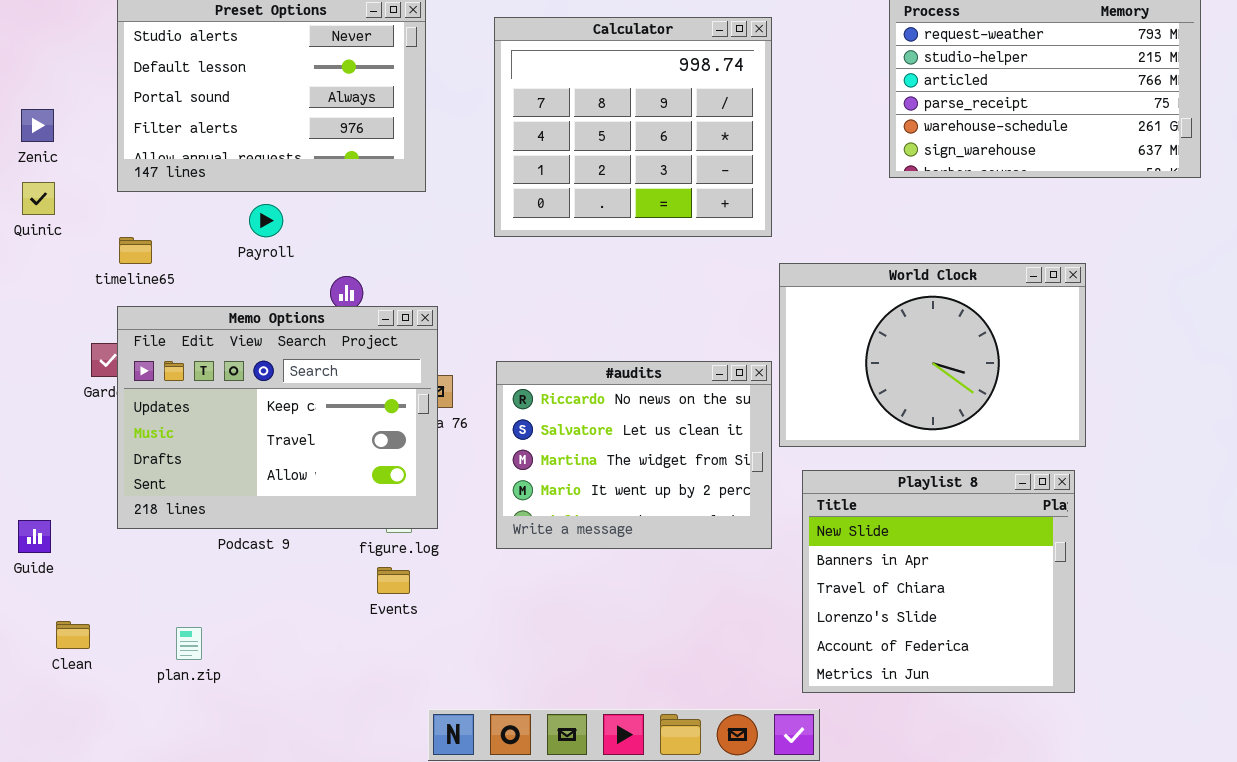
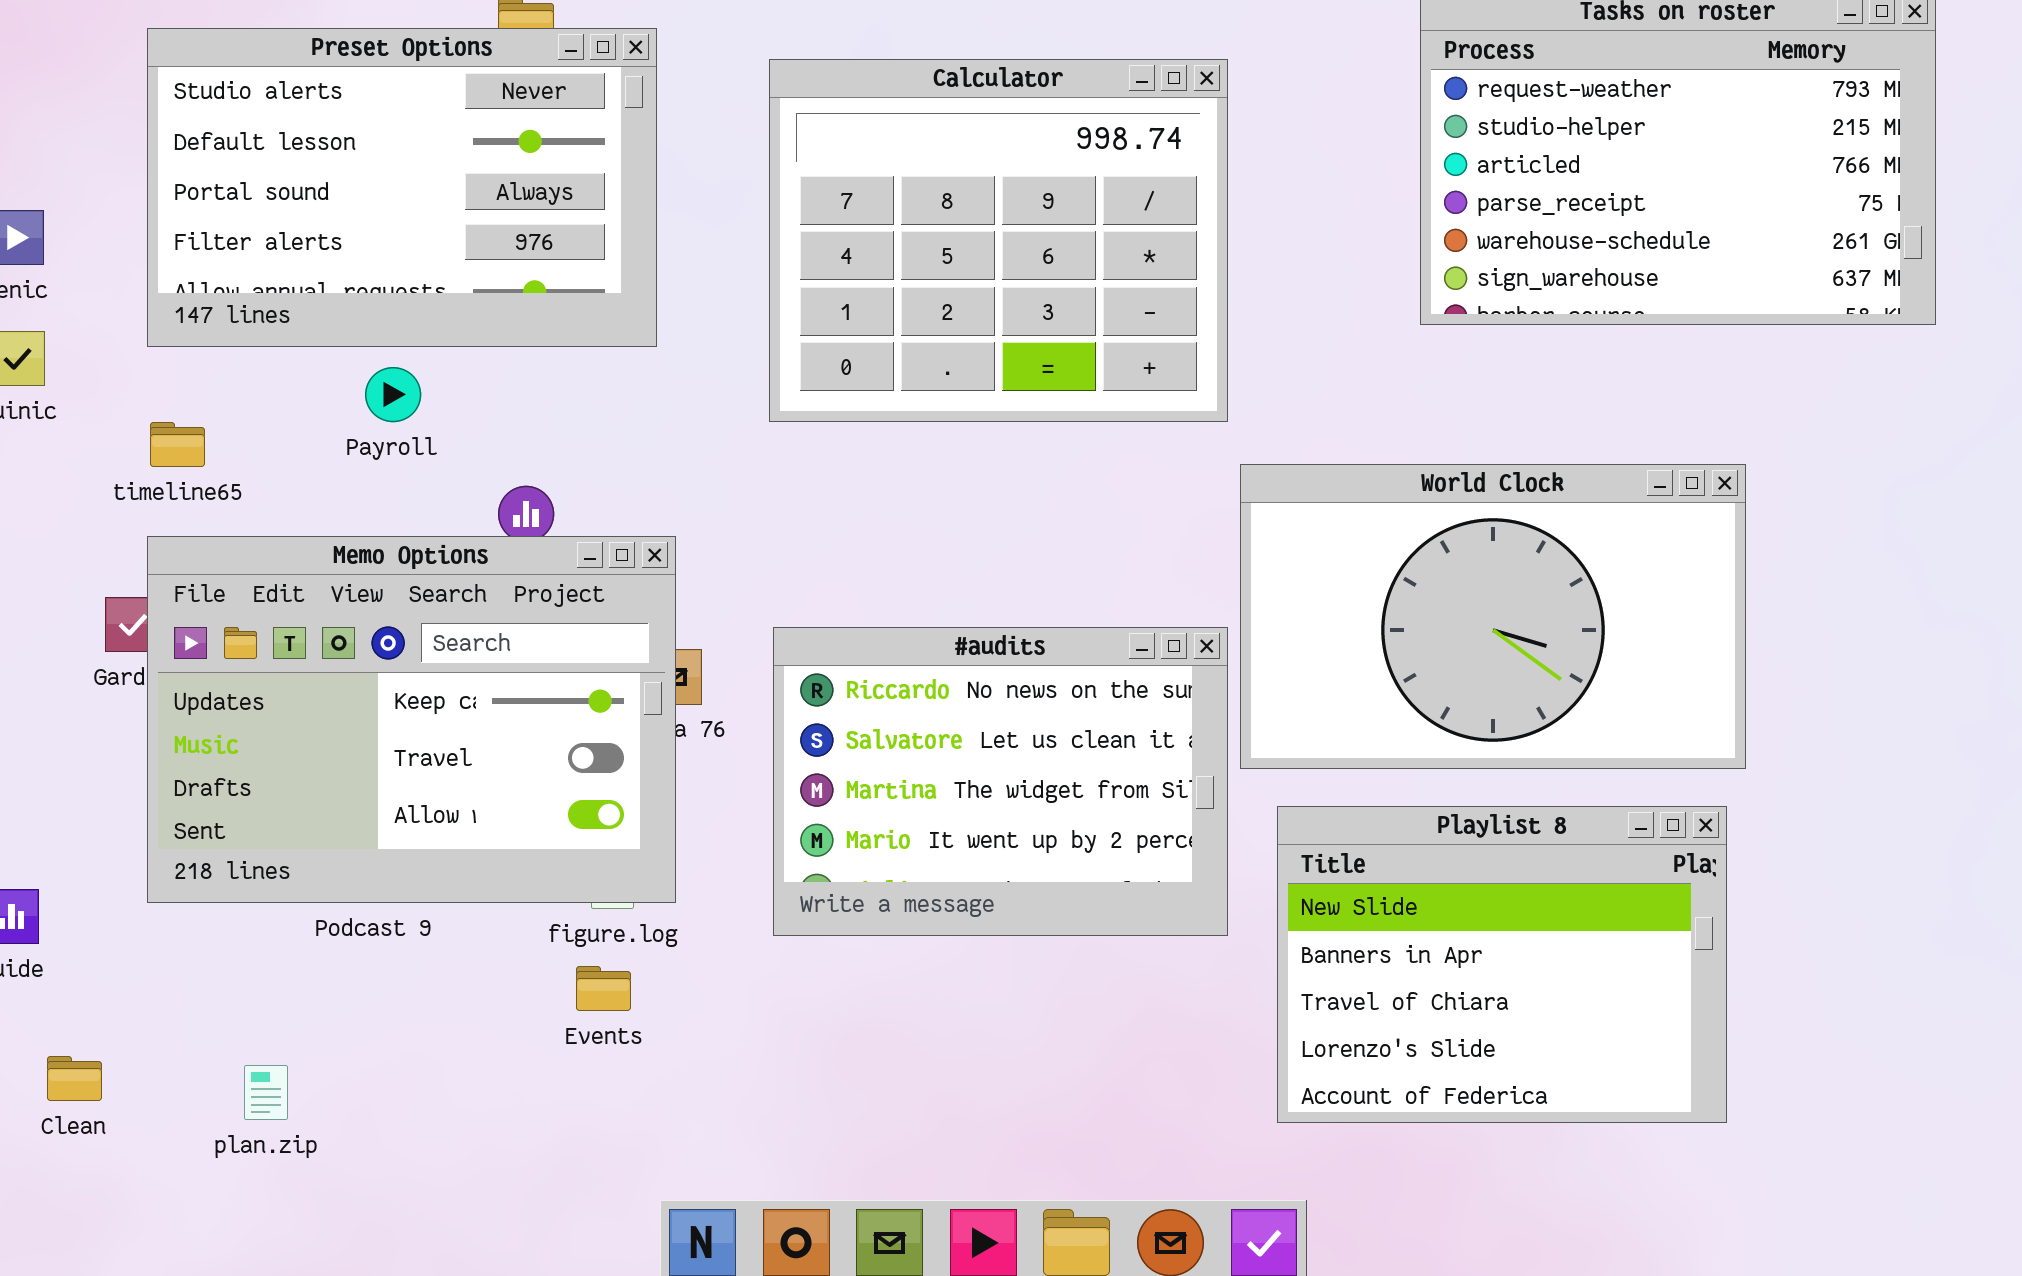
Playlist 8: [802,470,1075,693] -> [1277,806,1727,1123], resized

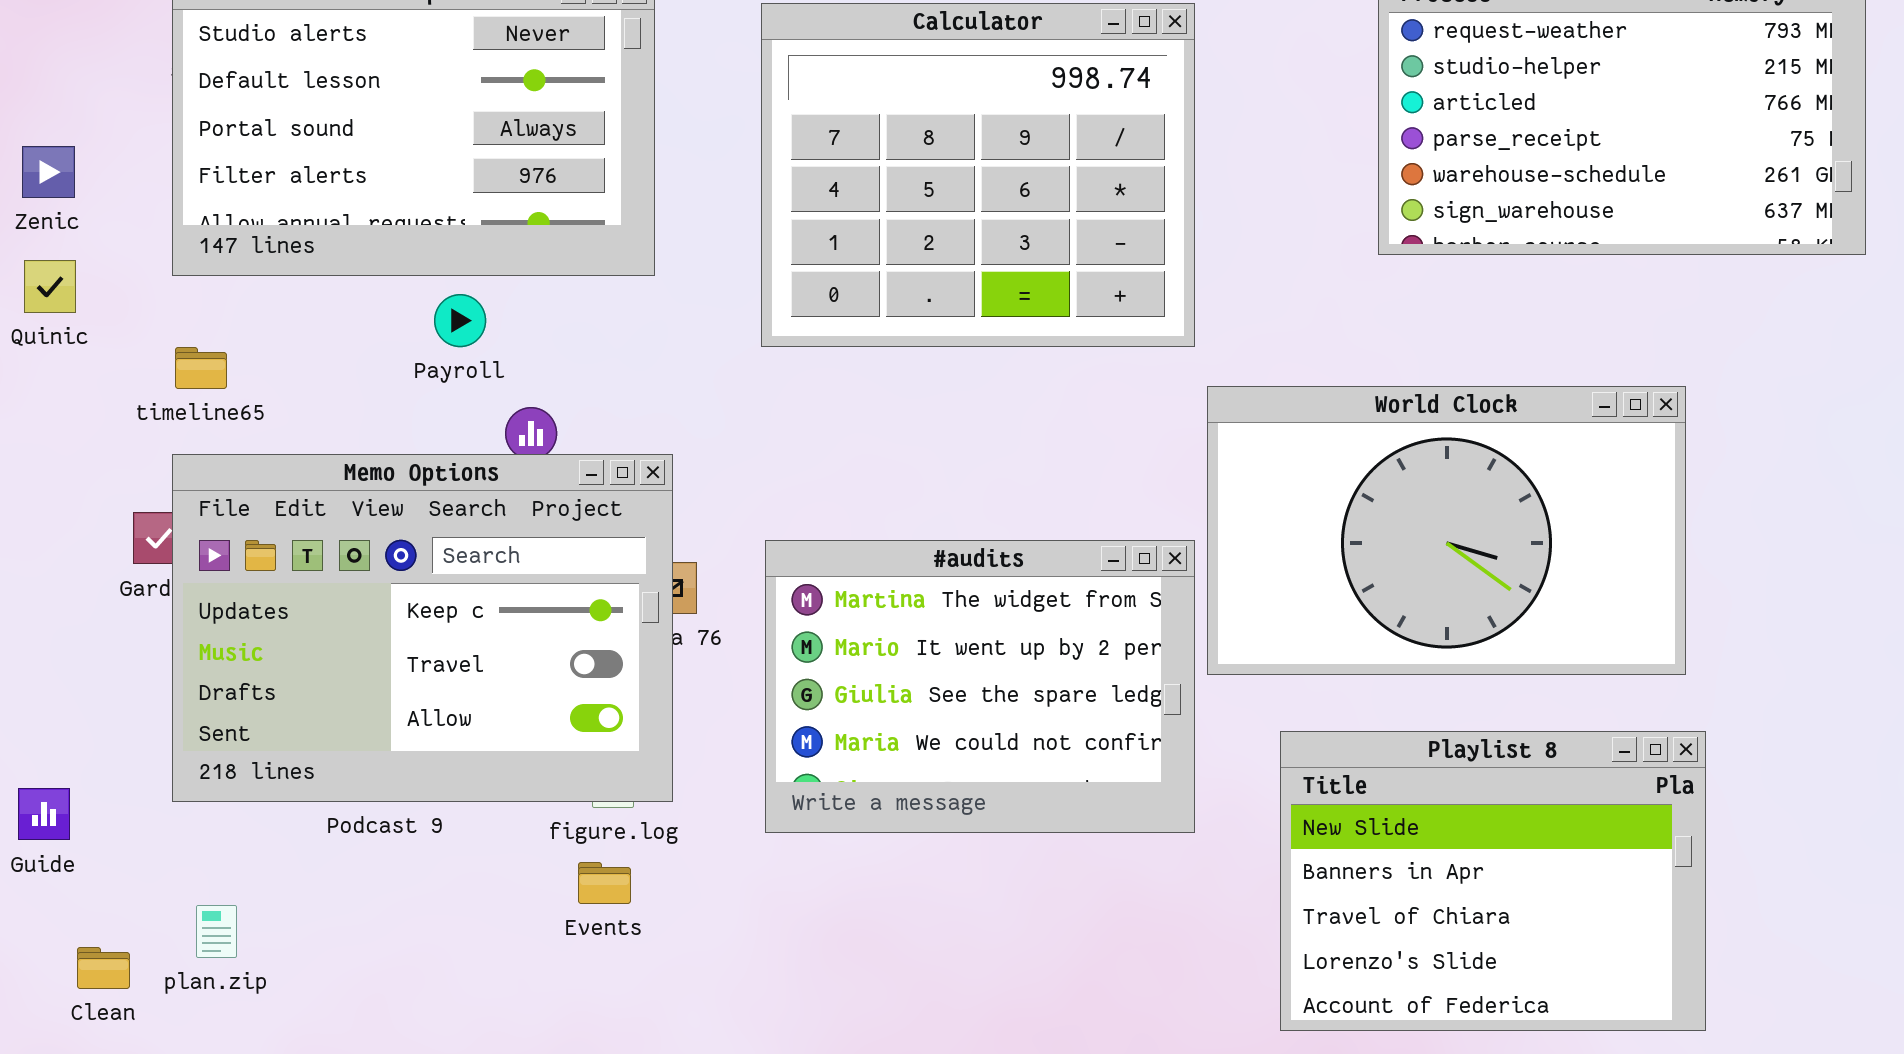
Payroll: [365,367,421,422] -> [434,294,486,347], moved
#audits: [773,627,1228,936] -> [765,540,1195,833], scrolled down 2 rows
Playlist 8: [1277,806,1727,1123] -> [1280,731,1706,1031], moved
plan.zip: [244,1065,288,1120] -> [196,905,237,958], moved

